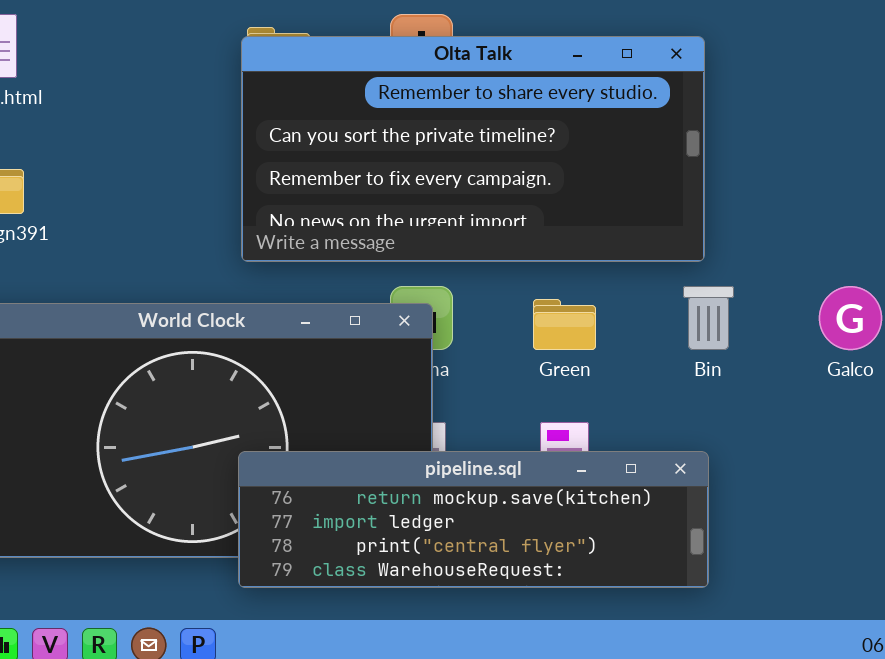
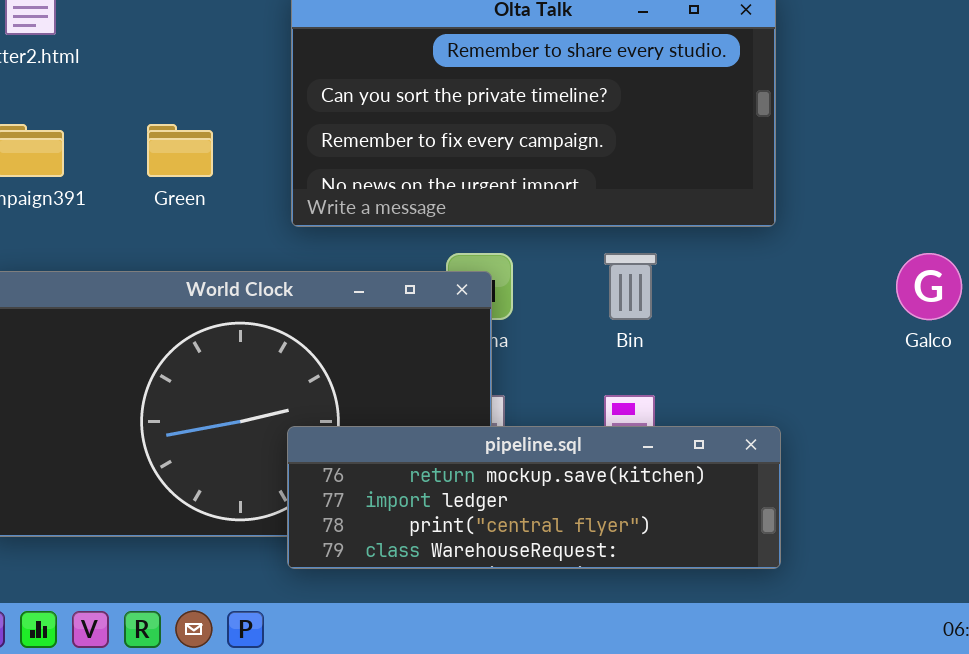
Bin: [683,286,734,350] -> [604,253,657,320], moved
Green: [533,299,596,350] -> [147,124,213,177], moved

